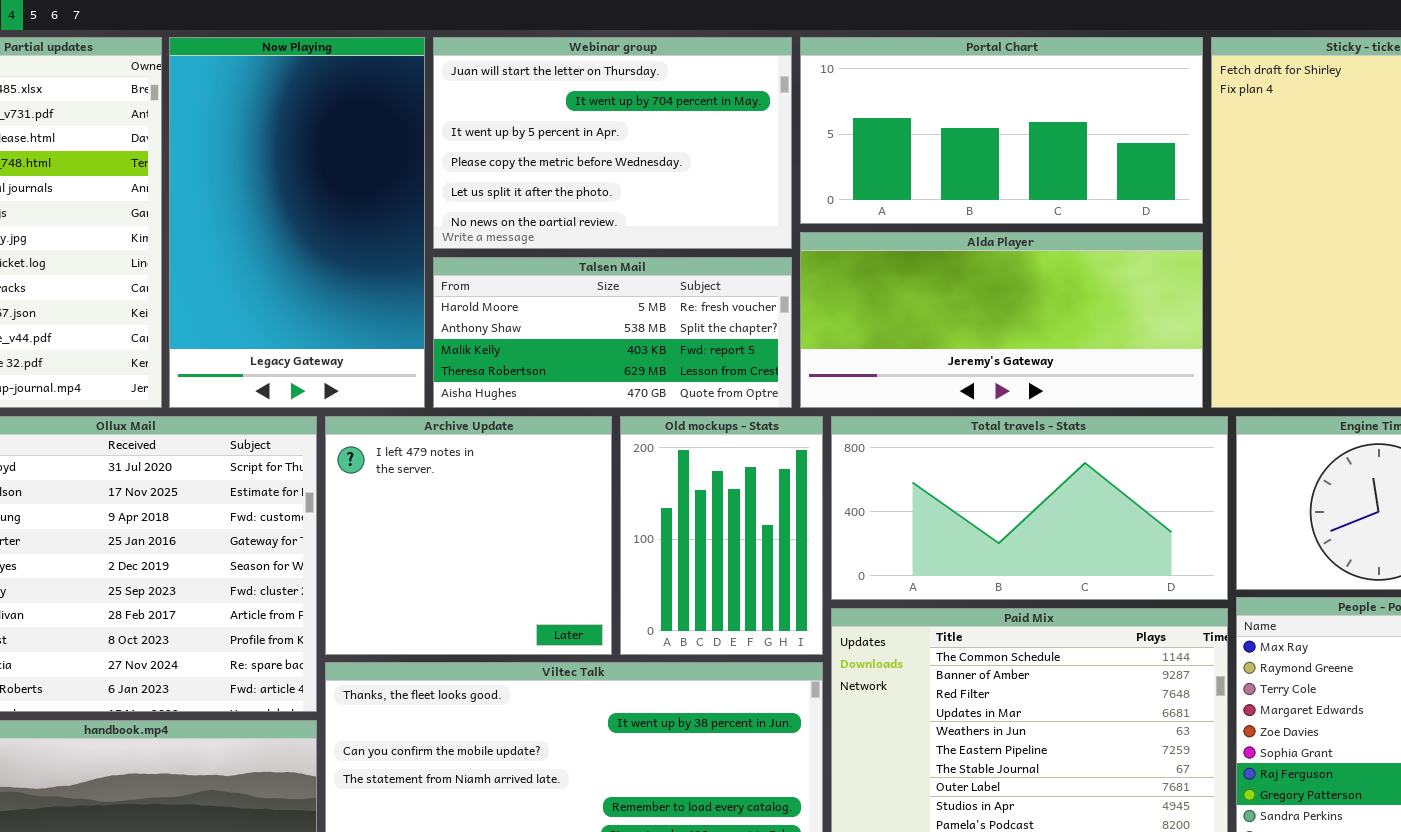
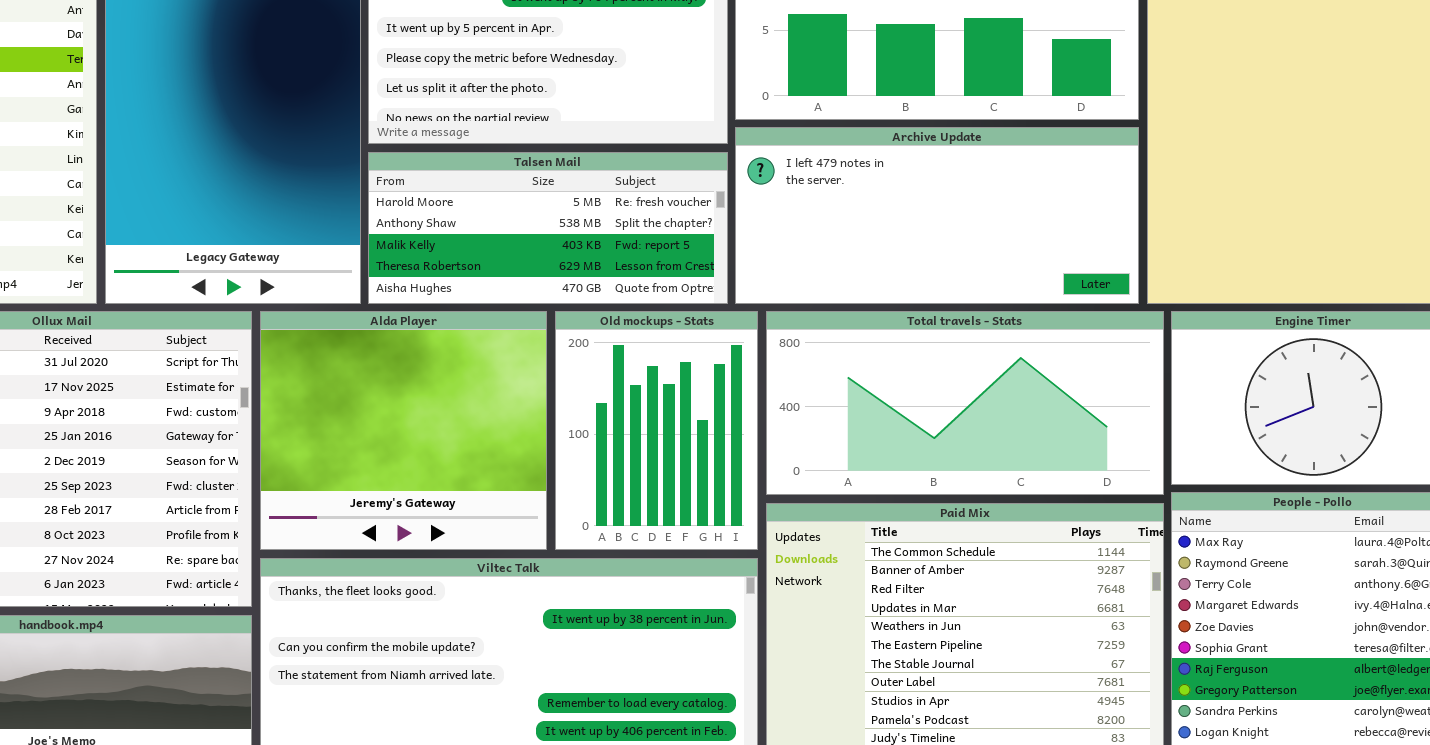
Alda Player: [800,232,1203,408] -> [260,311,547,550], moved, resized
Archive Update: [325,416,612,655] -> [735,127,1139,304], moved, resized

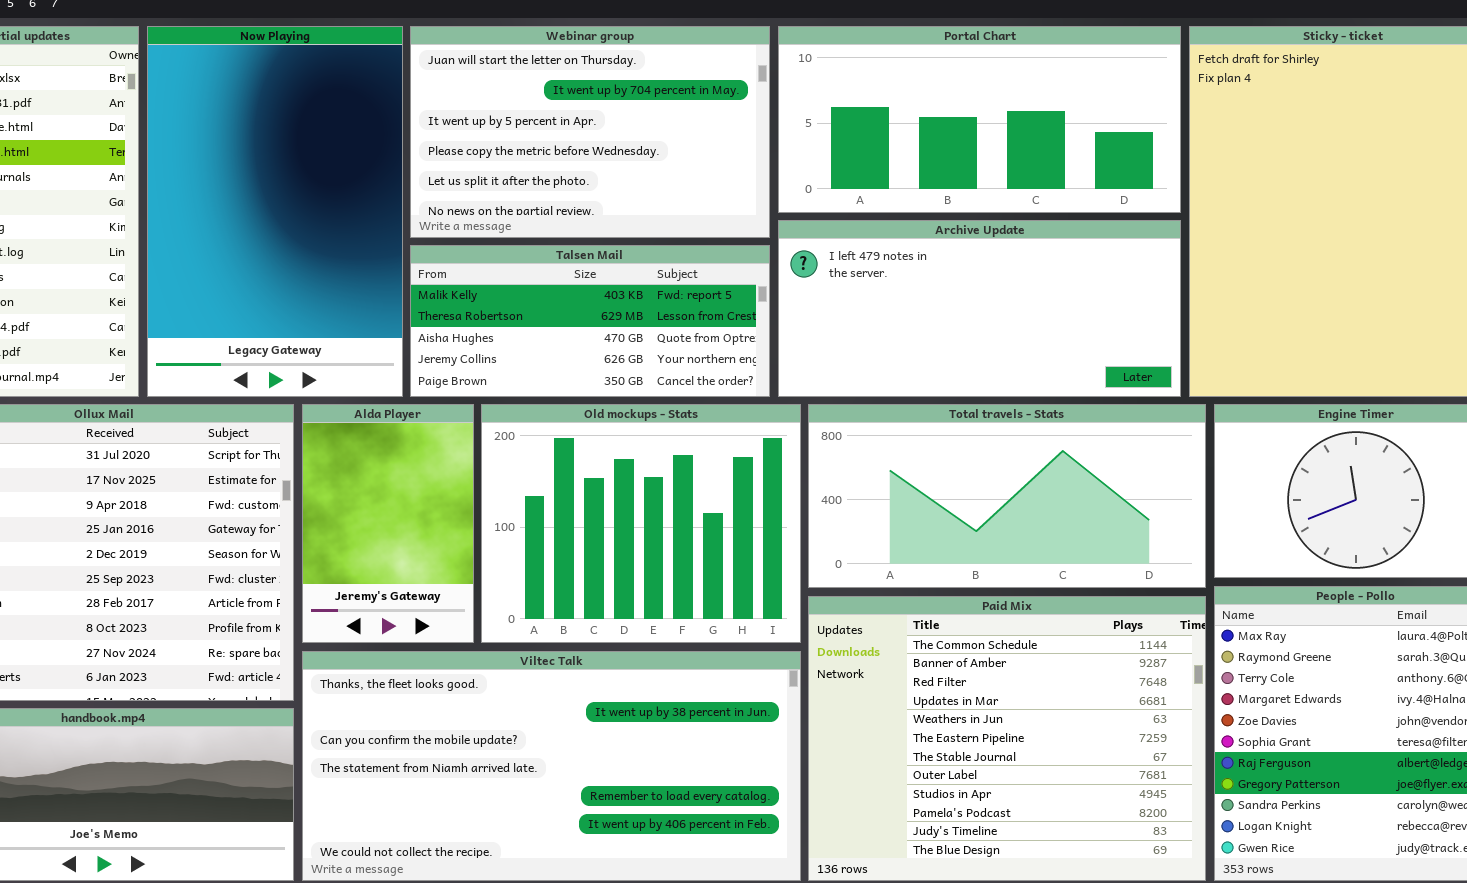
Talsen Mail: [368,152,728,304] -> [410,245,770,397], scrolled down 2 rows
Alda Player: [260,311,547,550] -> [302,404,474,643], resized
Old mockups - Stats: [555,311,758,550] -> [481,404,801,643], resized

